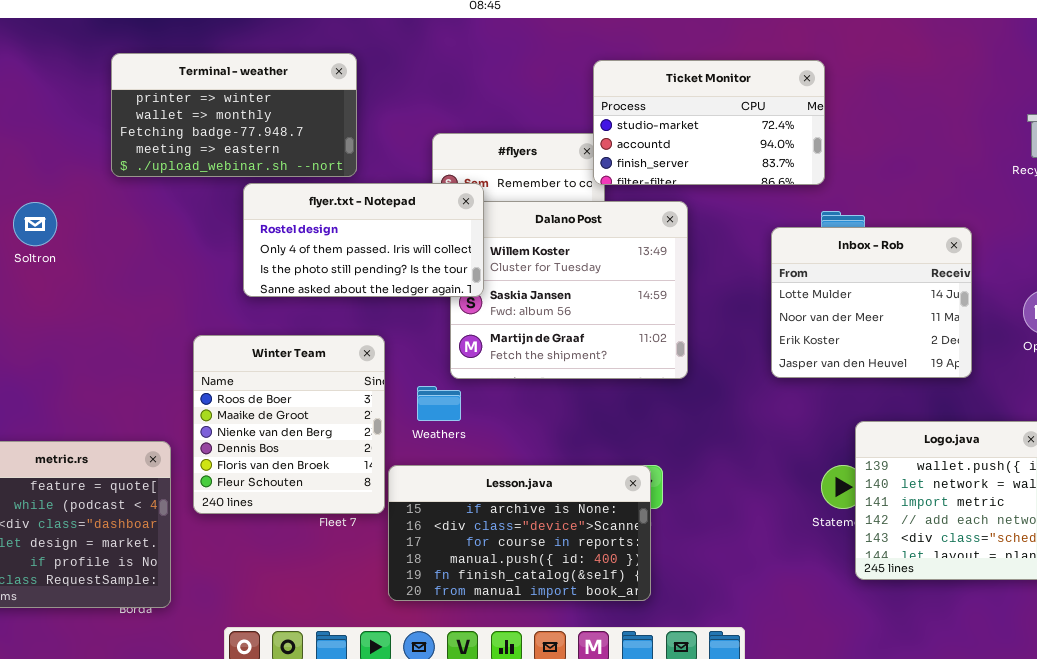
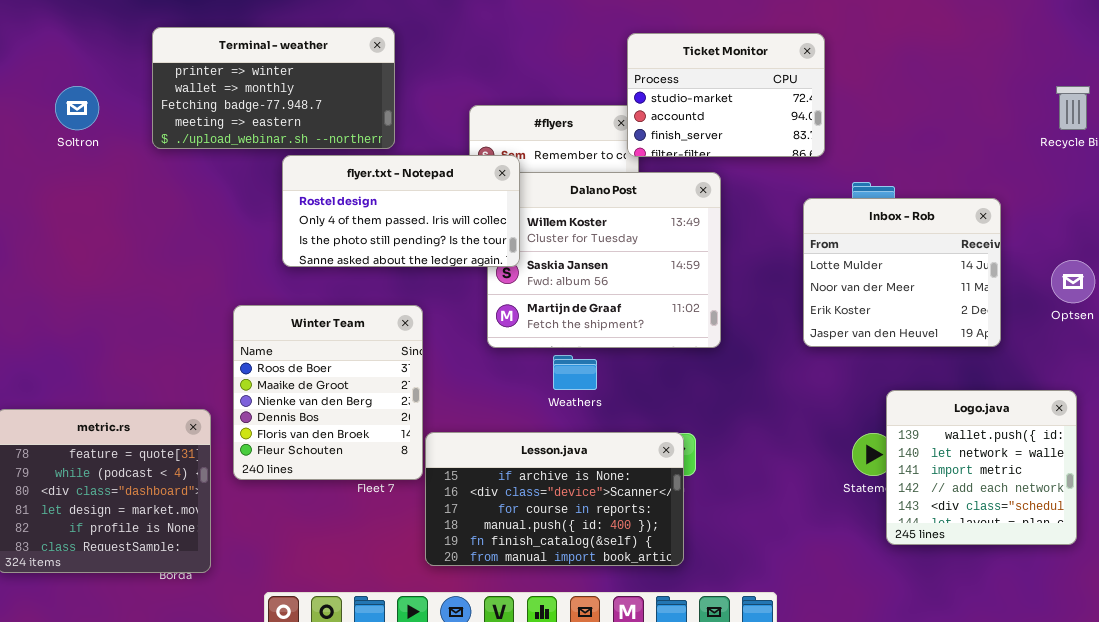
Ticket Monitor: [593,60,825,185] -> [627,33,825,157], resized
Soltron: [13,202,57,246] -> [55,86,99,130], moved
Weathers: [417,386,461,421] -> [553,355,597,390], moved

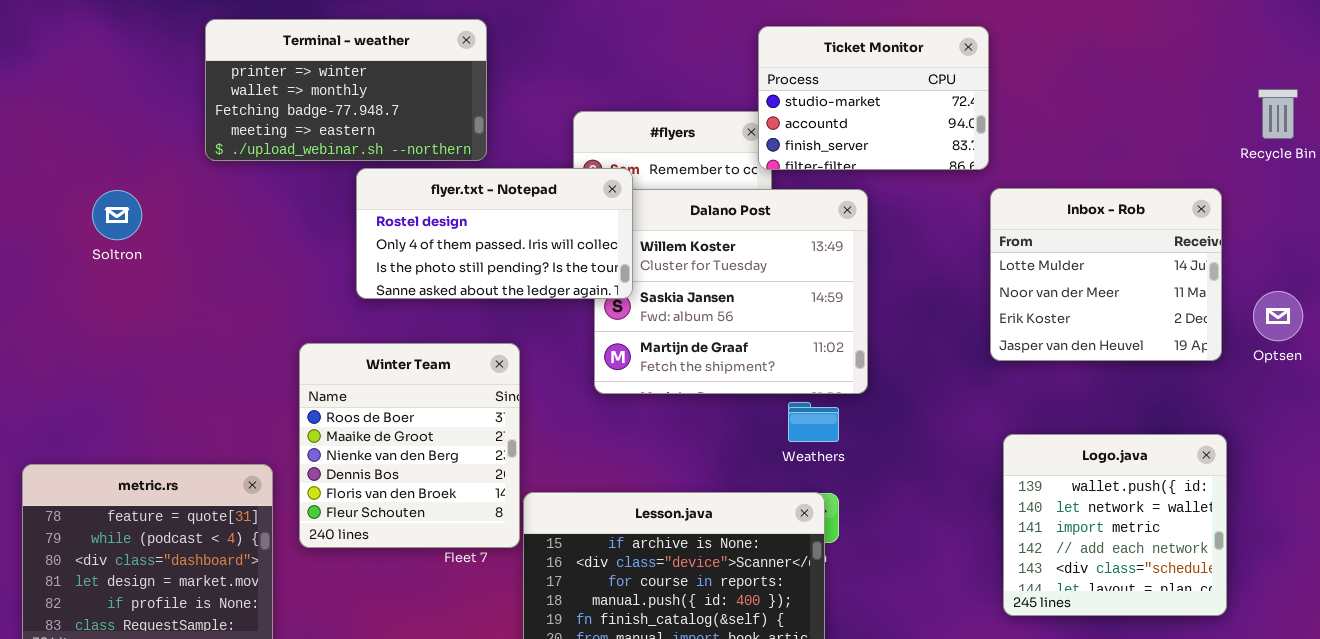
Soltron: [55,86,99,130] -> [92,190,142,240], moved
Inbox - Rob: [803,198,1001,347] -> [990,188,1222,361], moved
Weathers: [553,355,597,390] -> [788,402,839,442], moved
Logo.java: [886,390,1077,545] -> [1003,434,1227,616], moved

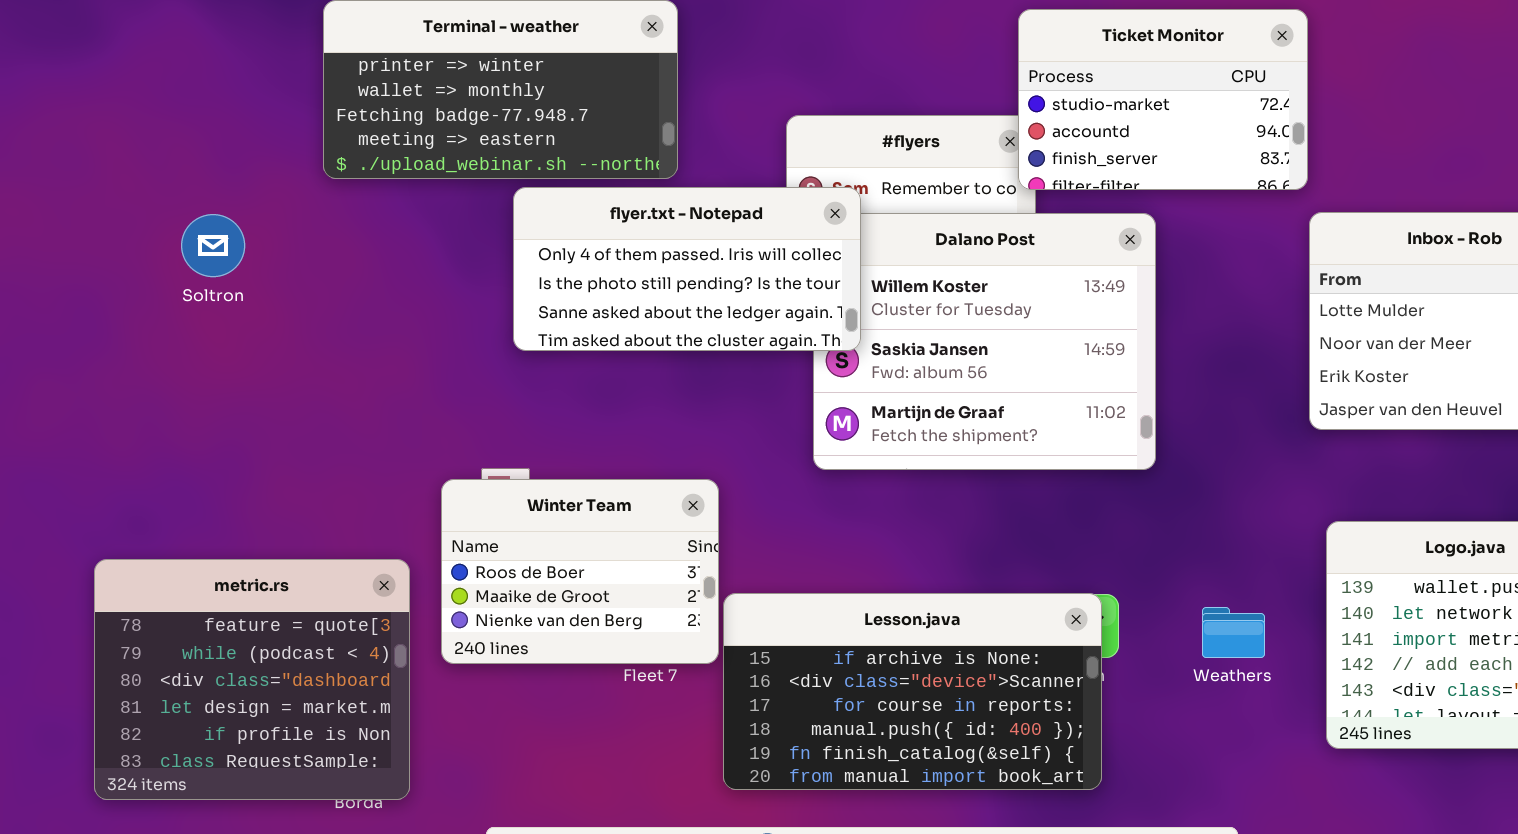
flyer.txt - Notepad: [356,168,633,299] -> [513,187,861,351], scrolled down 1 row
Winter Team: [299,343,520,548] -> [441,479,719,664], resized
Weathers: [788,402,839,442] -> [1202,607,1265,658], moved

